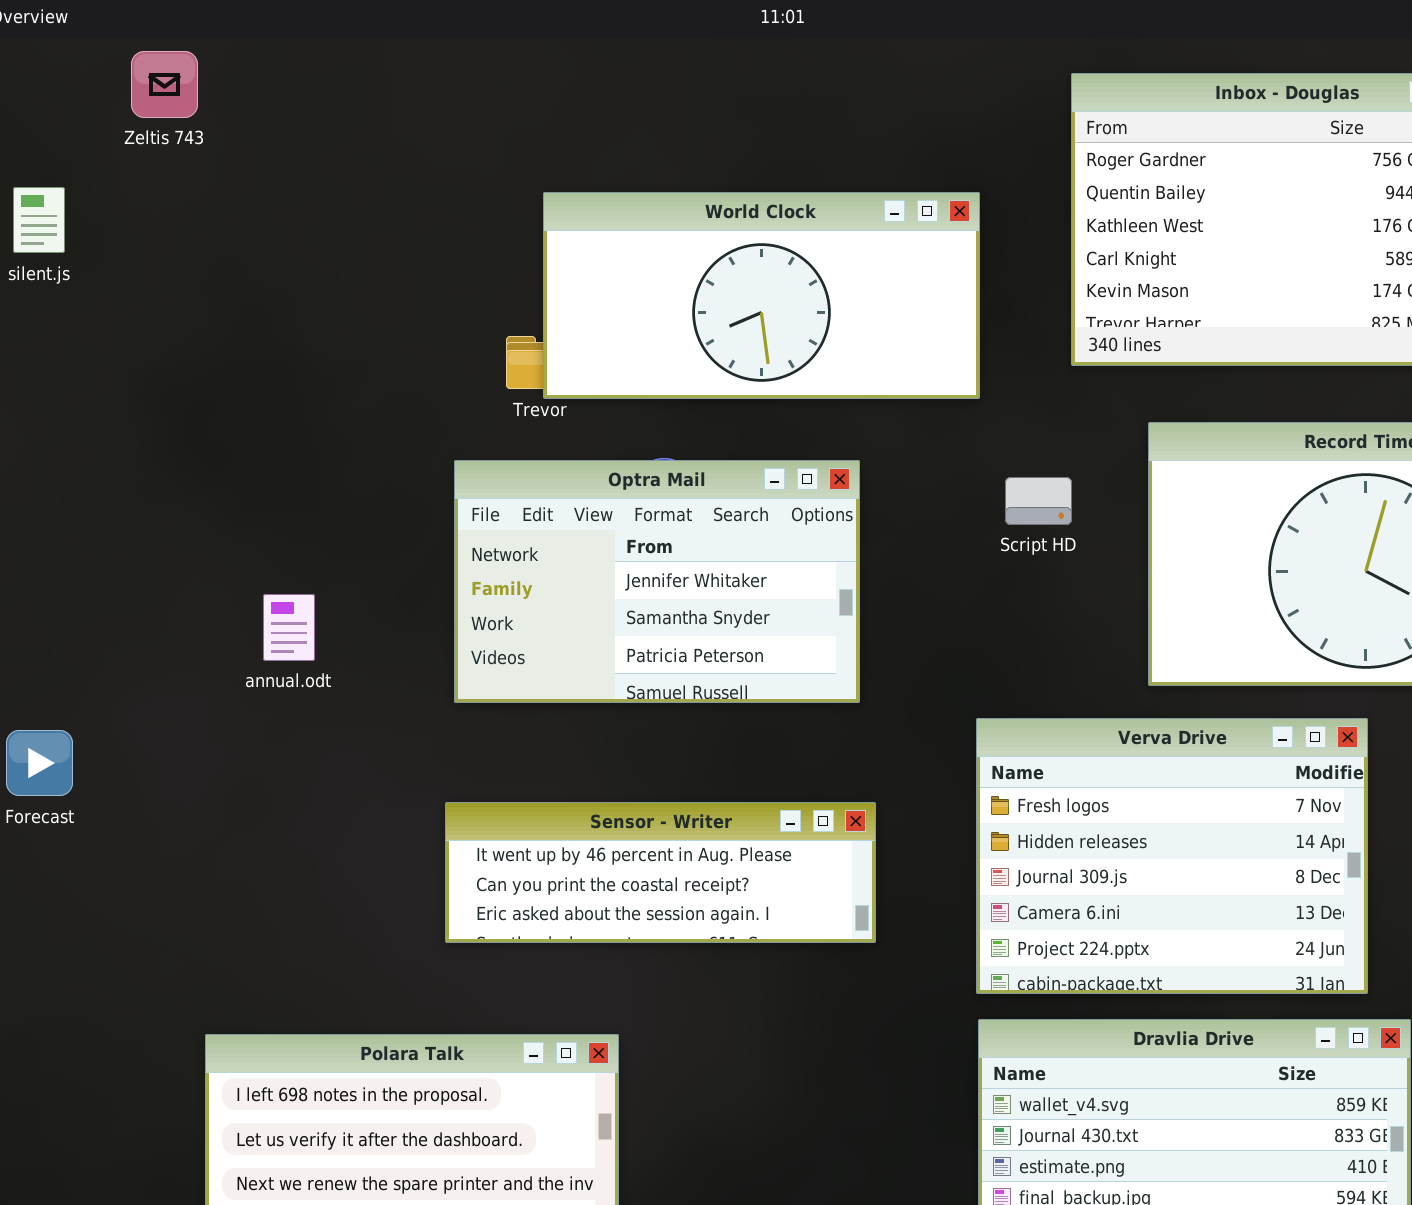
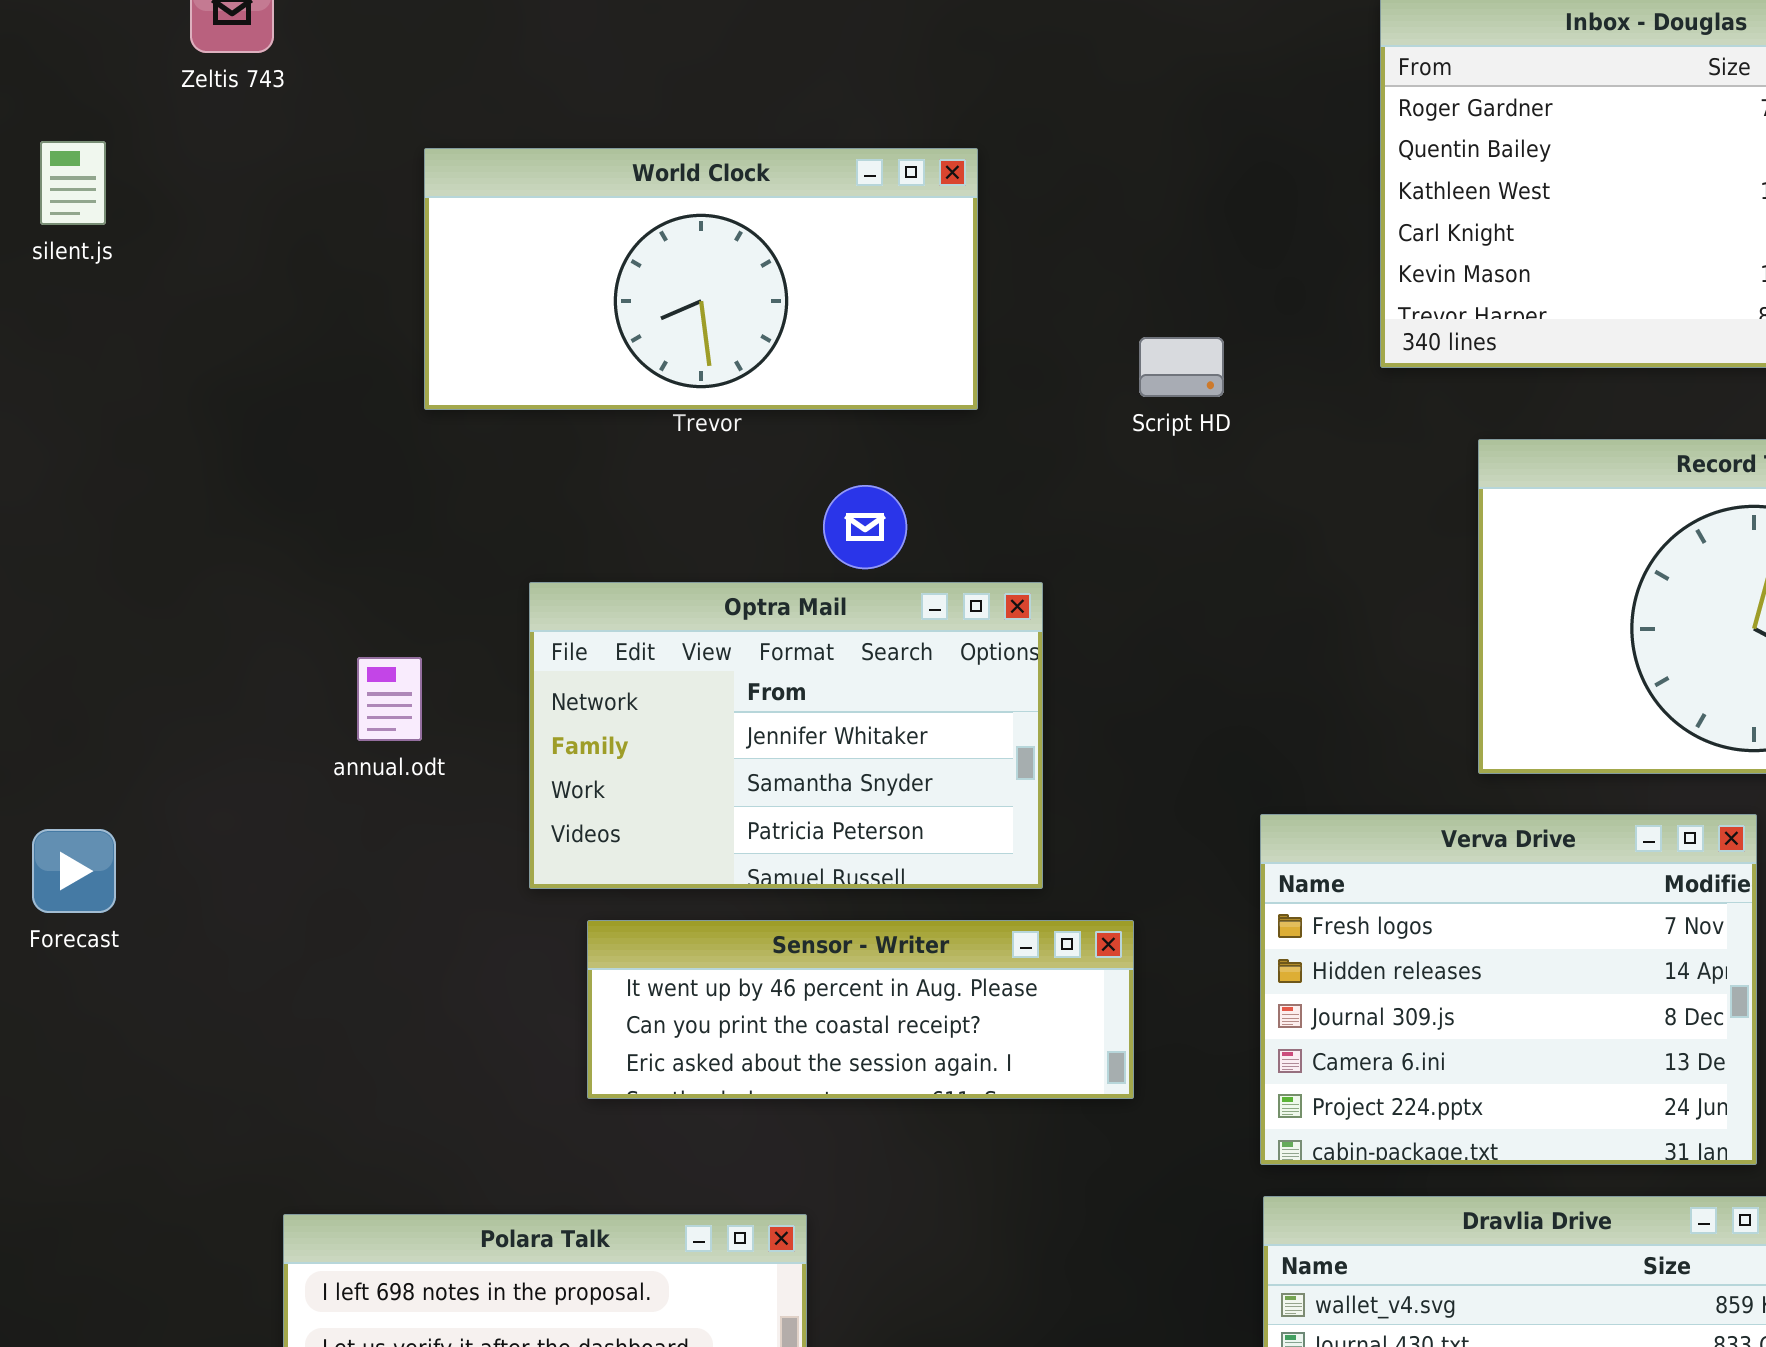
World Clock: [543,192,980,399] -> [424,148,978,410], moved
Optra Mail: [454,460,860,703] -> [529,582,1043,889], moved
Script HD: [1005,477,1072,525] -> [1139,337,1224,397], moved

